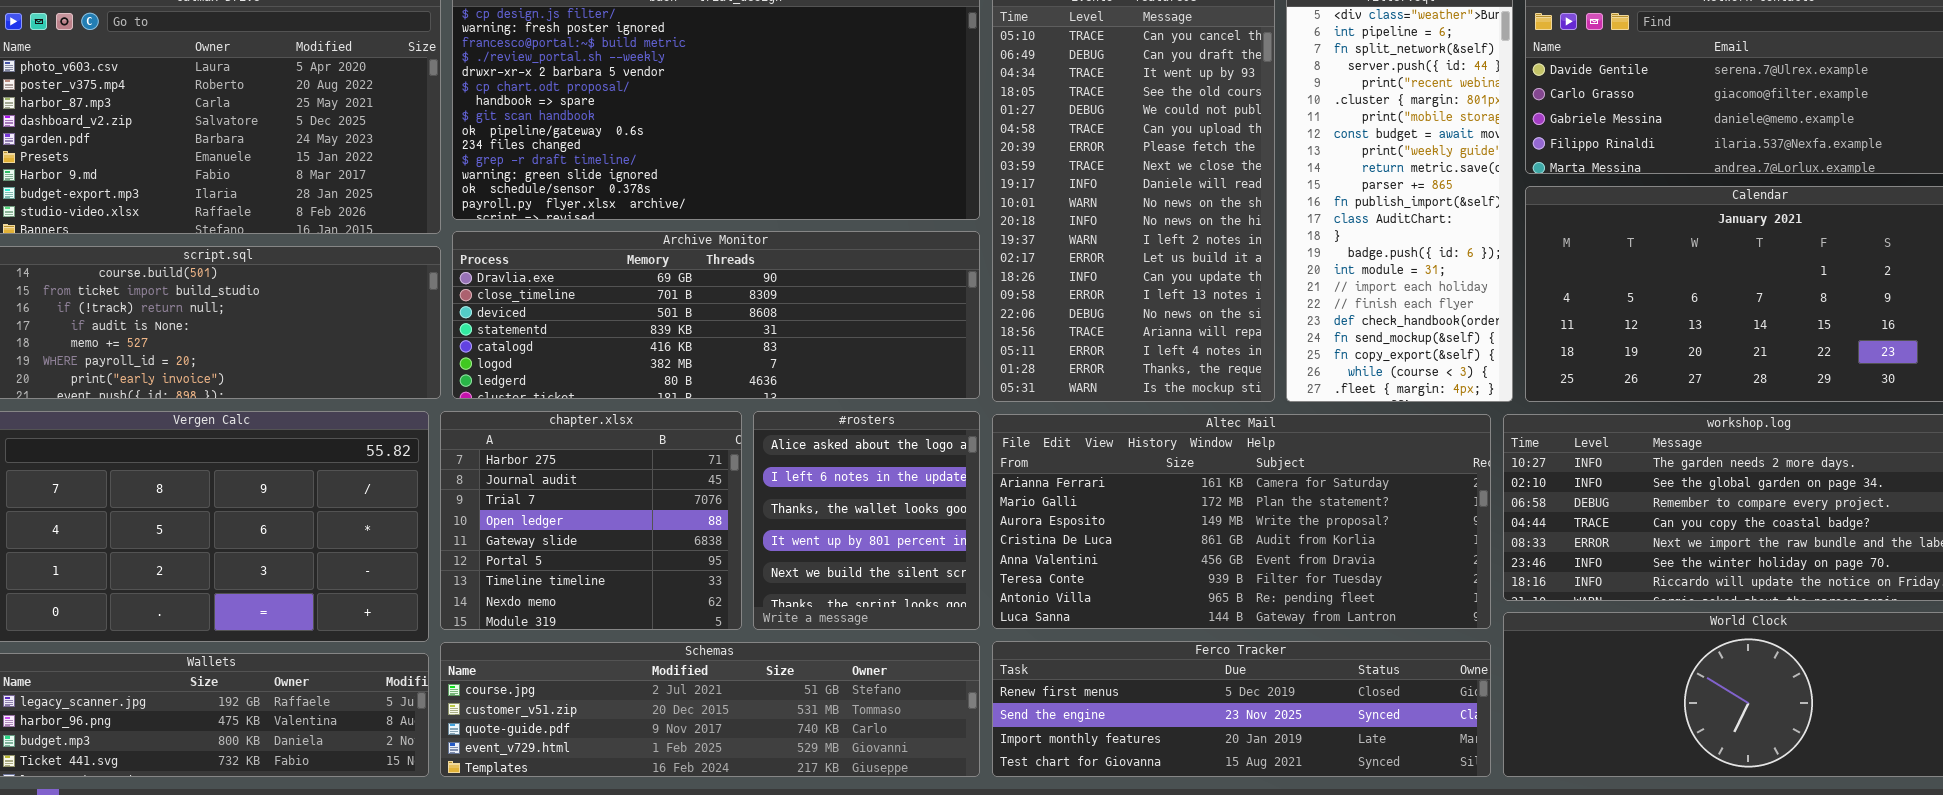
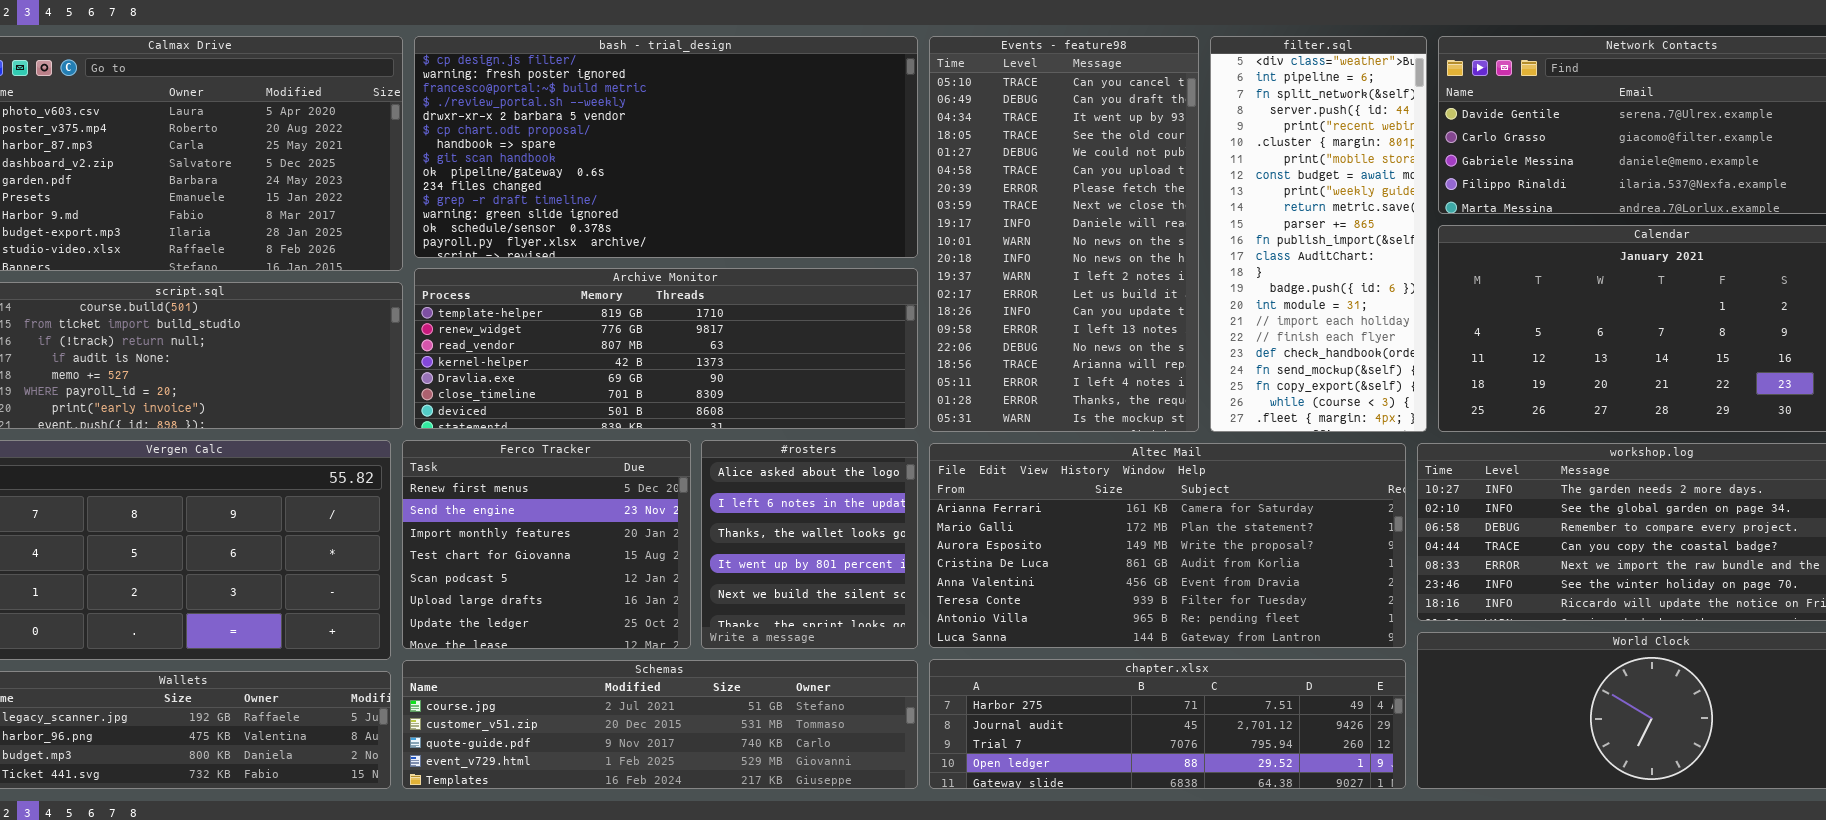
Archive Monitor: [452,231,980,399] -> [414,268,918,429], scrolled up 4 rows
chapter.xlsx: [440,411,742,630] -> [929,659,1406,789], moved, resized
Ferco Tracker: [992,641,1491,777] -> [402,440,691,649], moved, resized

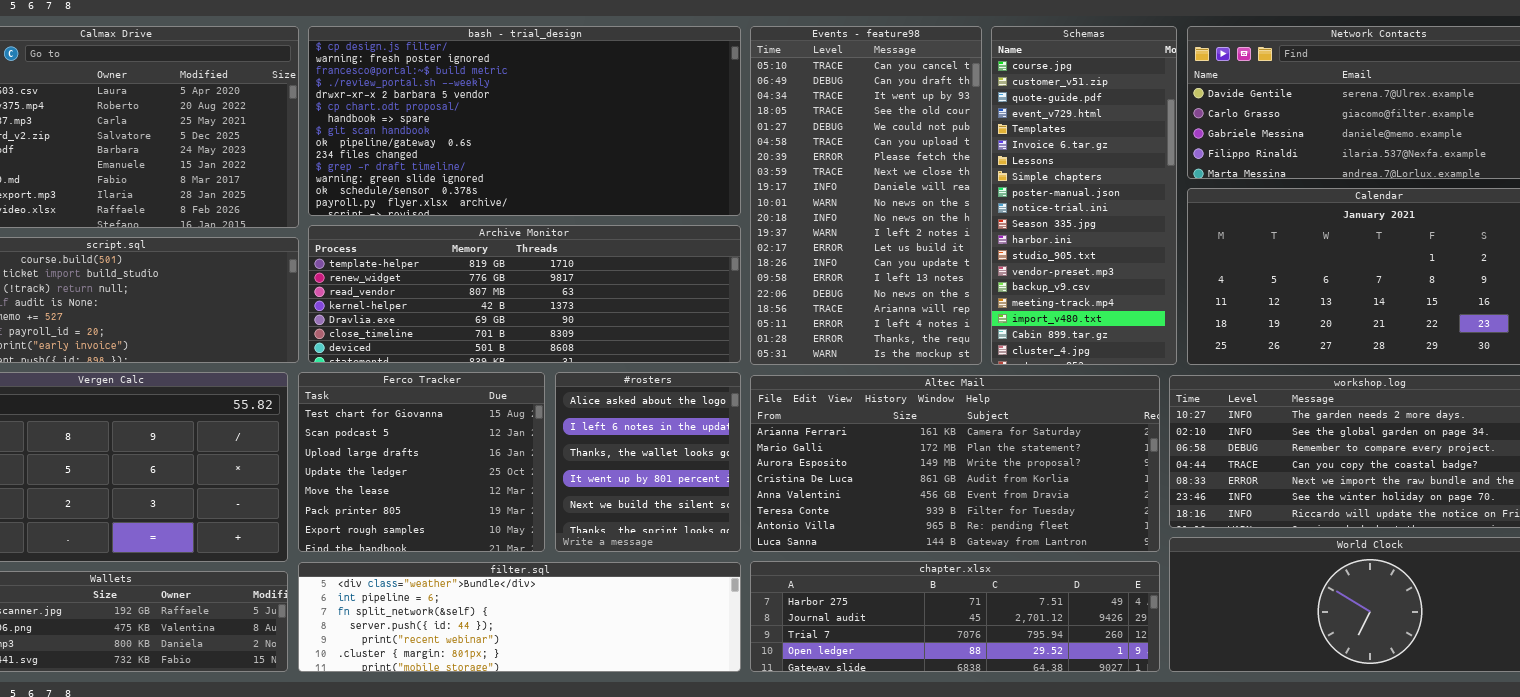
filter.sql: [1210,36,1427,432] -> [298,562,741,672], moved, resized
Ferco Tracker: [402,440,691,649] -> [298,372,545,552], scrolled down 3 rows
Schemas: [402,660,918,789] -> [991,26,1177,365], moved, resized

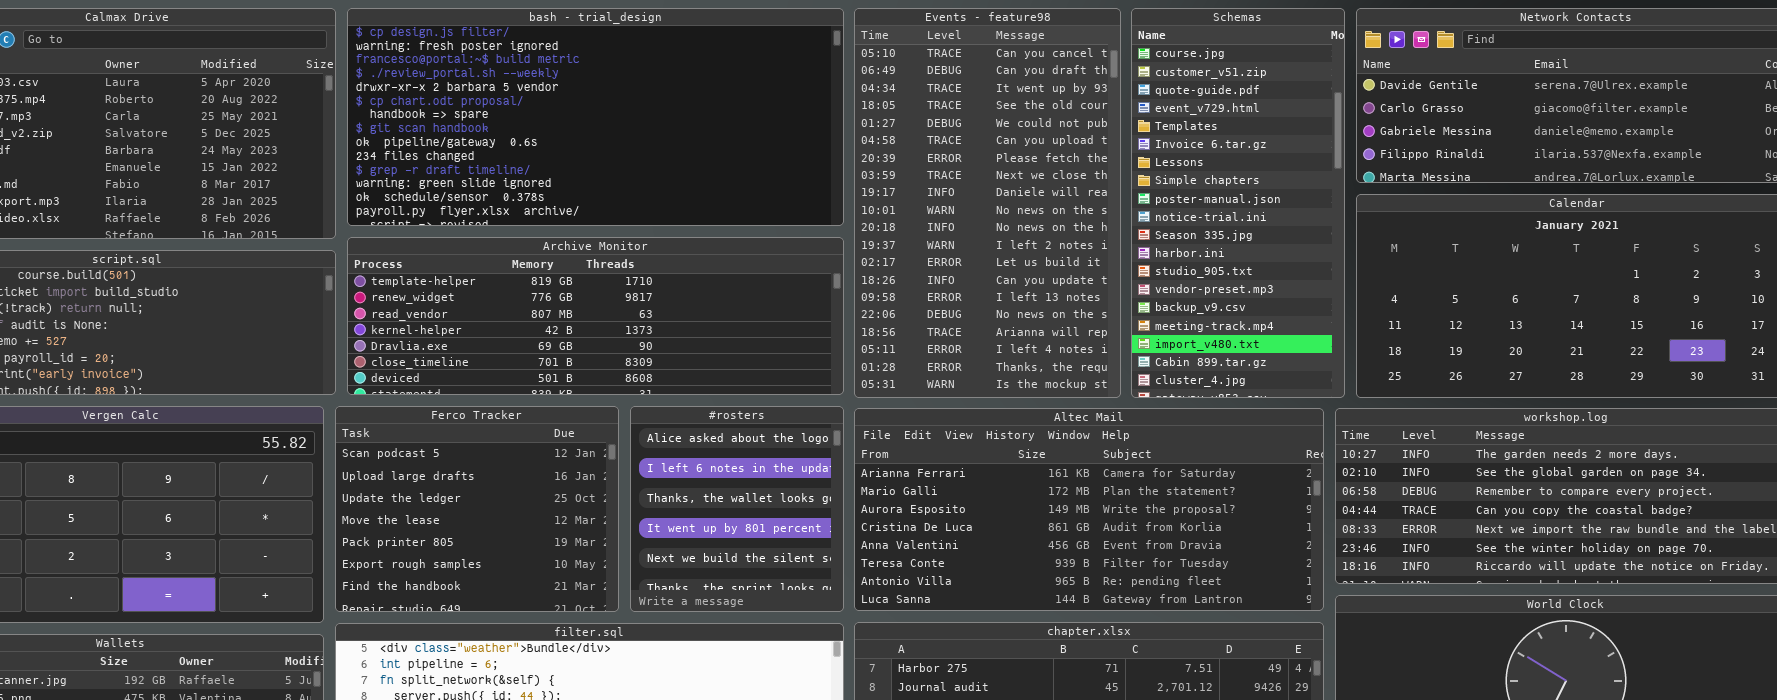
Ferco Tracker: [298,372,545,552] -> [335,406,619,612], scrolled down 1 row

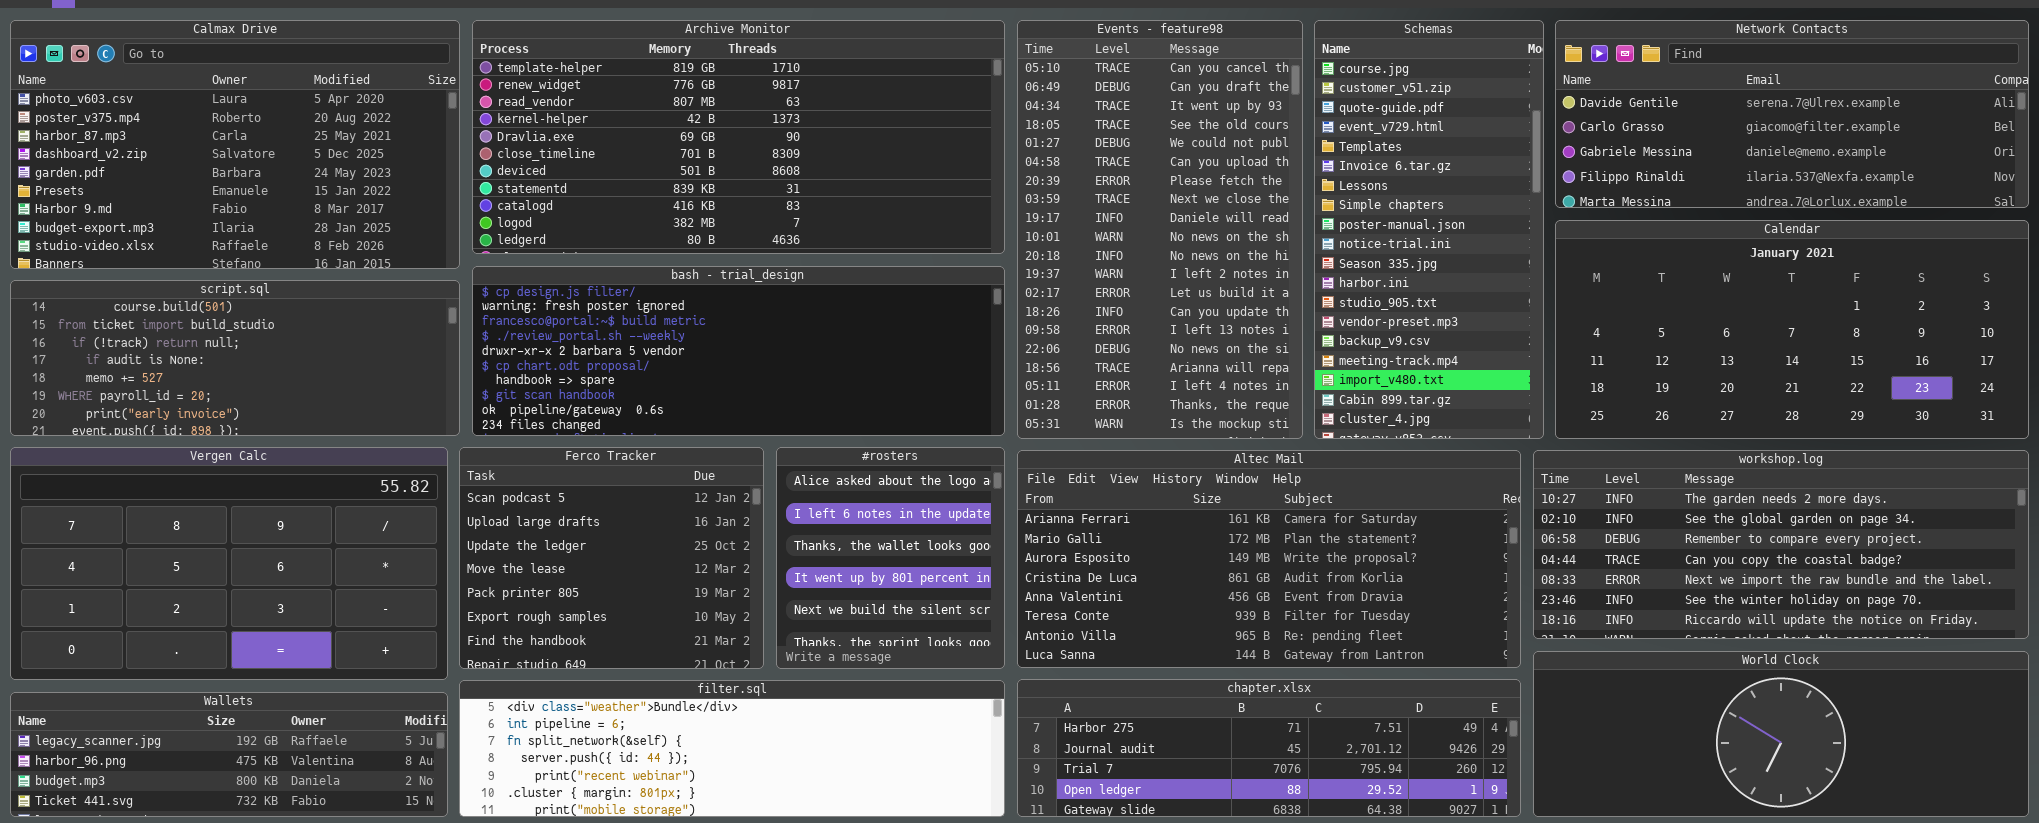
bash - trial_design: [347,8,844,226] -> [472,266,1005,436], moved, resized
Archive Monitor: [347,237,844,395] -> [472,20,1005,254], moved, resized

